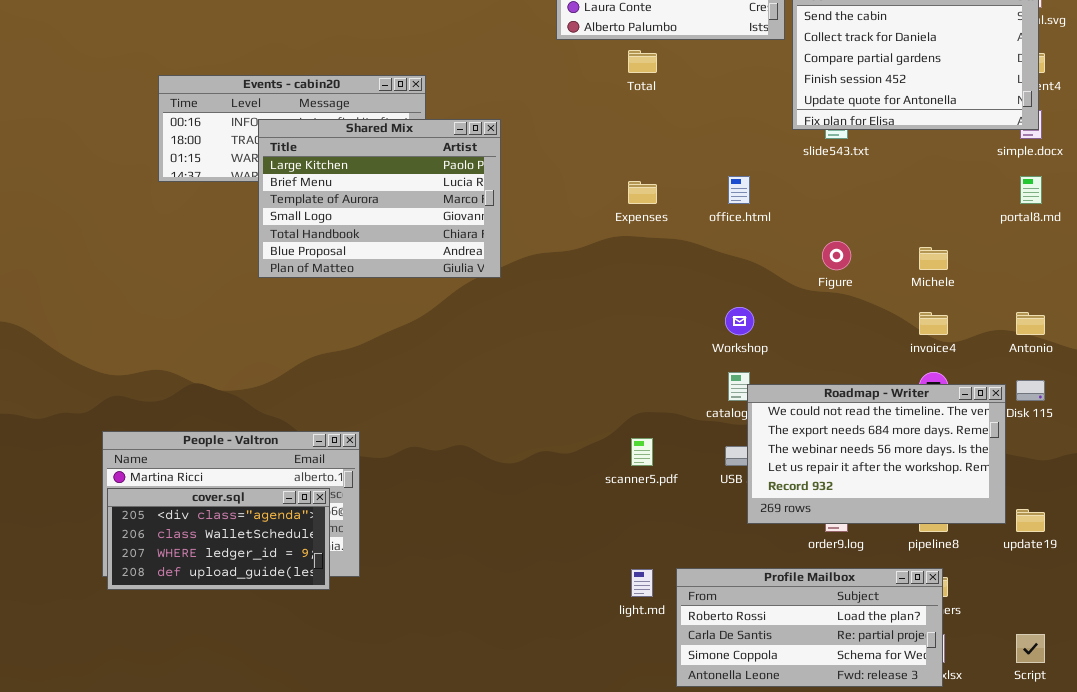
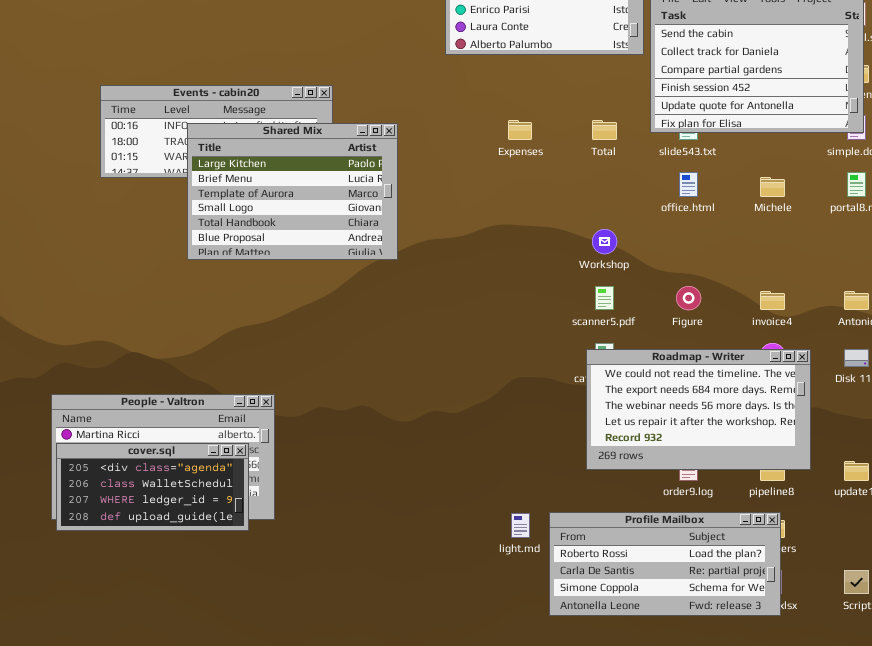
Total: [628,50,657,73] -> [592,120,617,140], moved
office.html: [728,176,750,204] -> [679,172,698,197], moved
Expenses: [628,181,657,204] -> [508,120,532,140], moved
Figure: [822,241,851,270] -> [676,286,701,310], moved
Michele: [919,247,948,270] -> [760,177,785,197], moved
Workshop: [725,307,754,335] -> [592,229,617,254], moved
Roadmap - Writer: [747,384,1006,524] -> [586,349,811,470], moved
scanner5.pdf: [631,438,653,466] -> [595,286,614,310], moved

